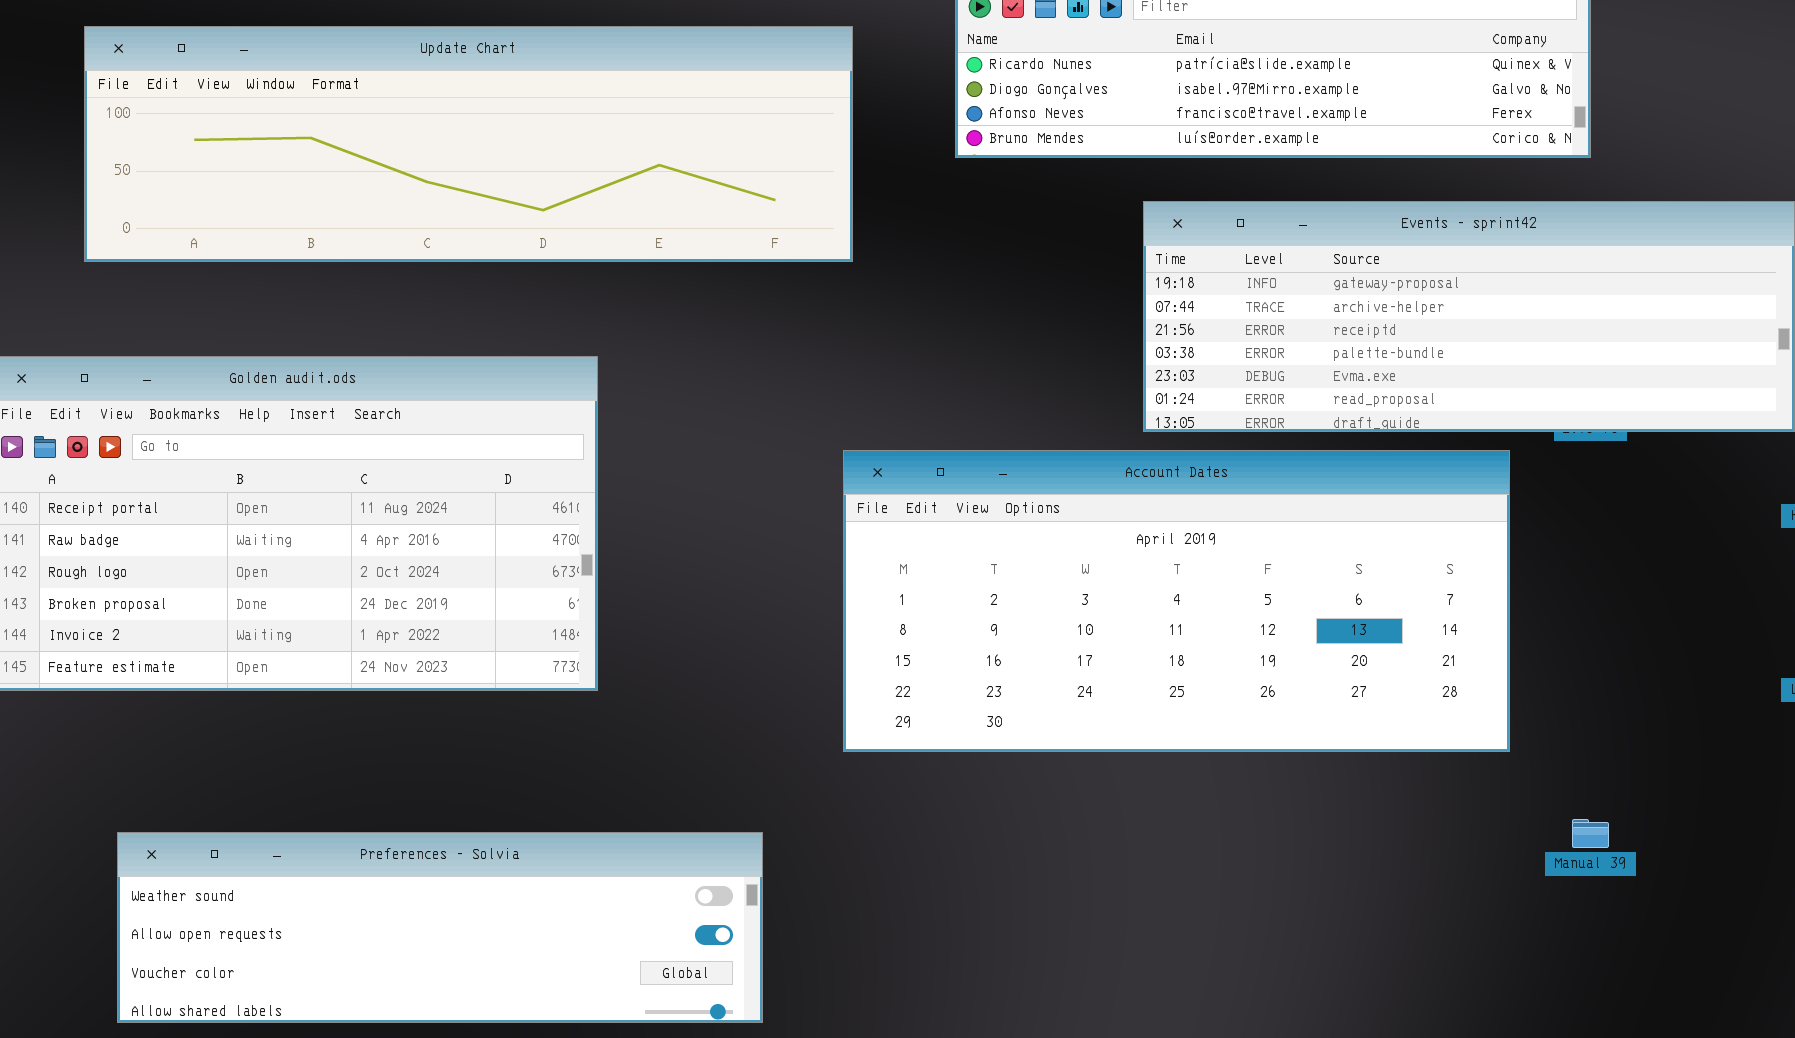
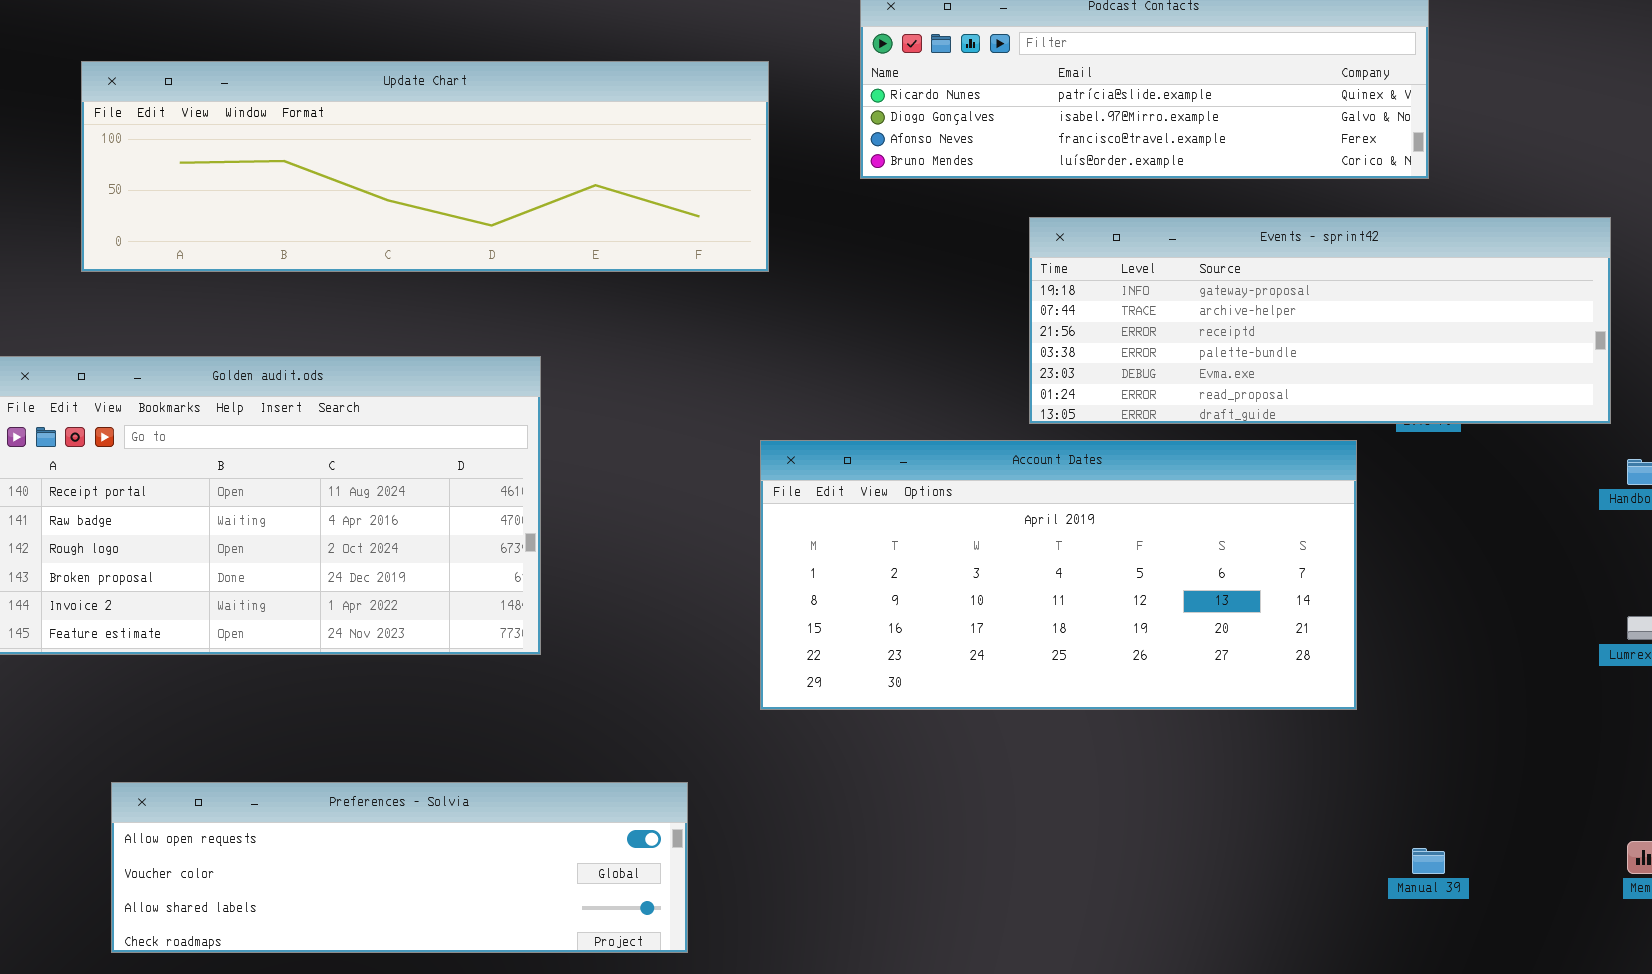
Manual 39: [1572,819,1609,848] -> [1412,848,1445,874], moved
Preferences - Solvia: [117,832,763,1023] -> [111,782,688,953], scrolled down 1 row

